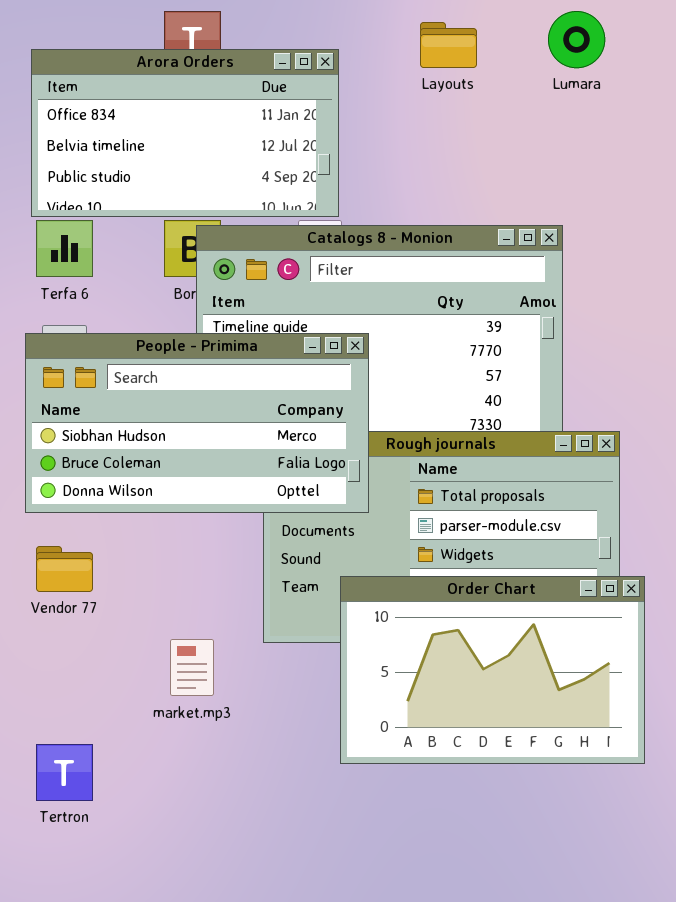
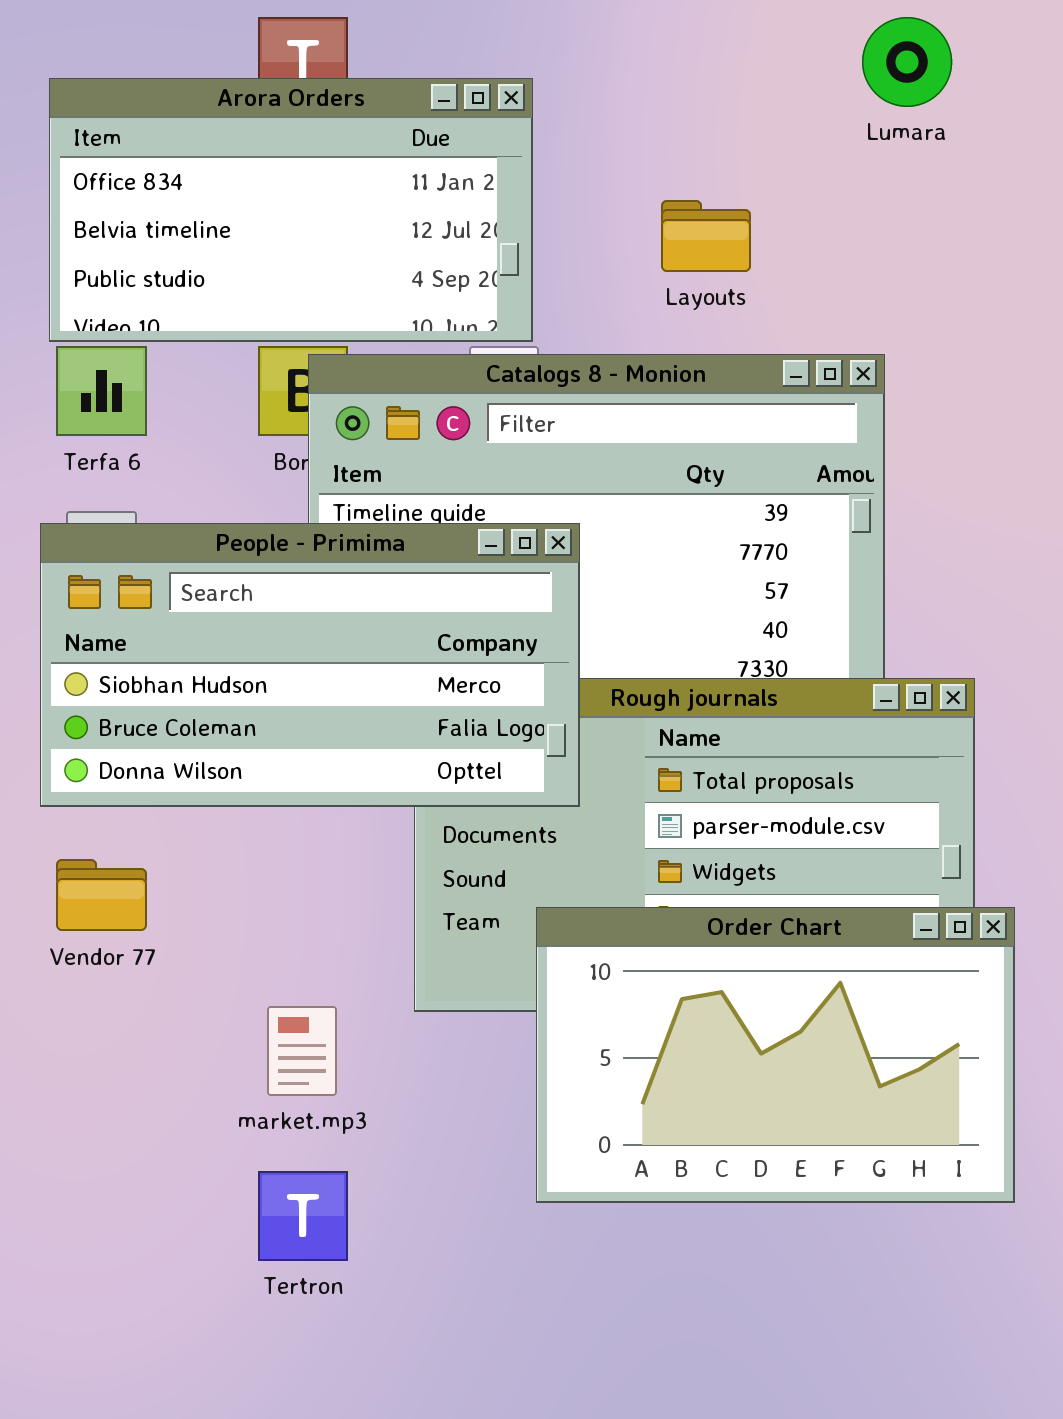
Layouts: [420,22,477,68] -> [661,200,751,272], moved
Tertron: [36,744,93,801] -> [258,1171,348,1261], moved

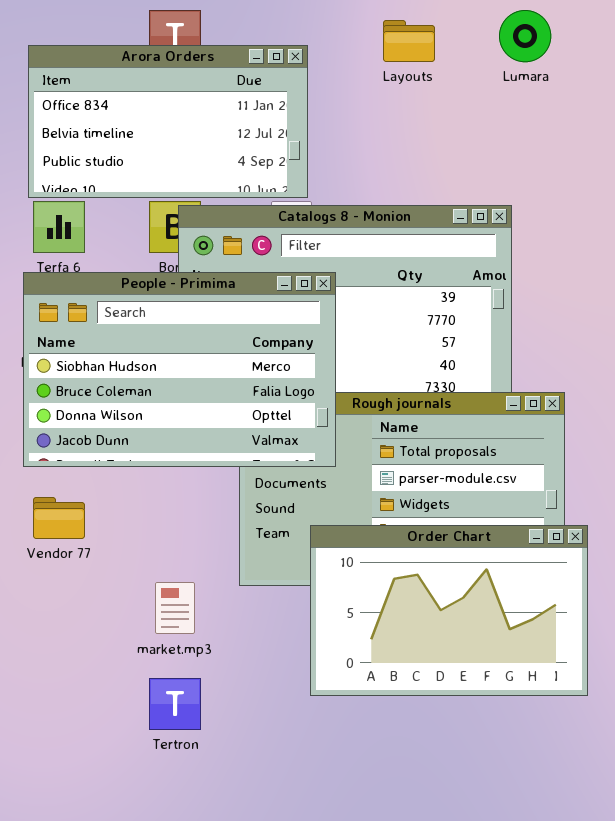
Layouts: [661,200,751,272] -> [383,20,435,62], moved
People - Primima: [40,523,580,807] -> [23,272,336,467], resized

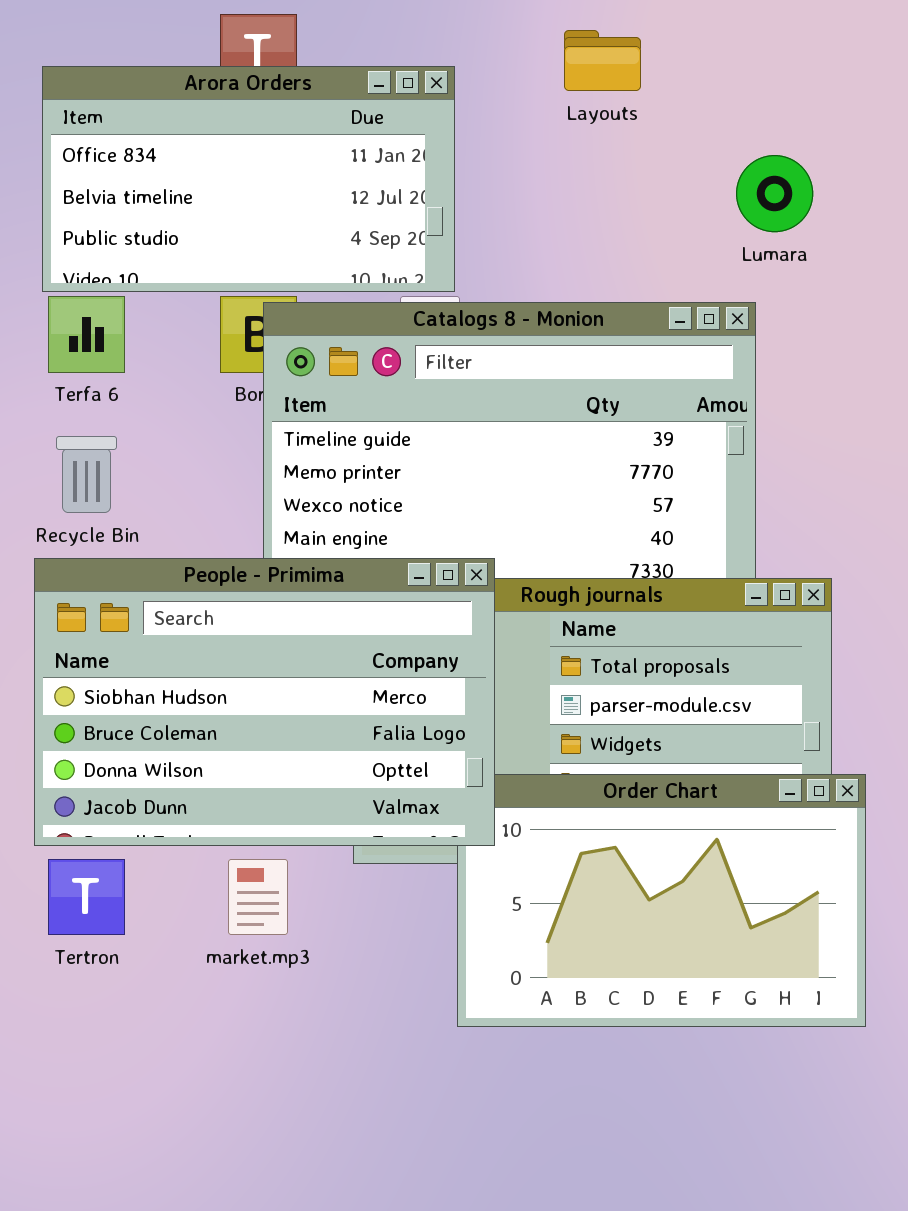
Lumara: [499,10,551,62] -> [736,155,813,232], moved
People - Primima: [23,272,336,467] -> [34,558,495,846], moved
Tertron: [149,678,201,730] -> [48,859,125,935], moved

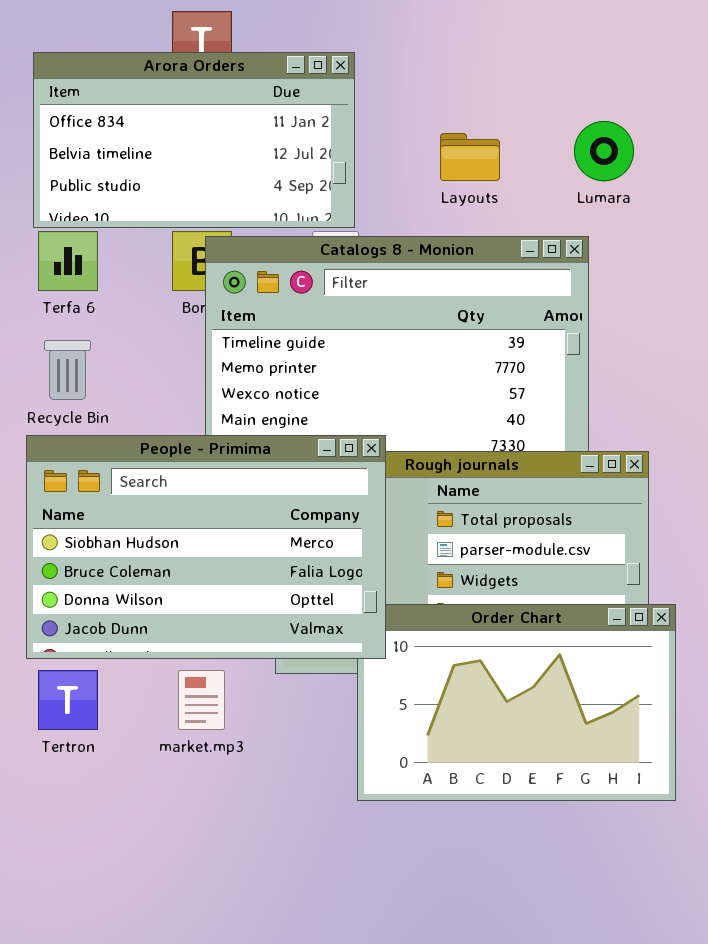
Layouts: [564,30,641,91] -> [440,133,500,181], moved

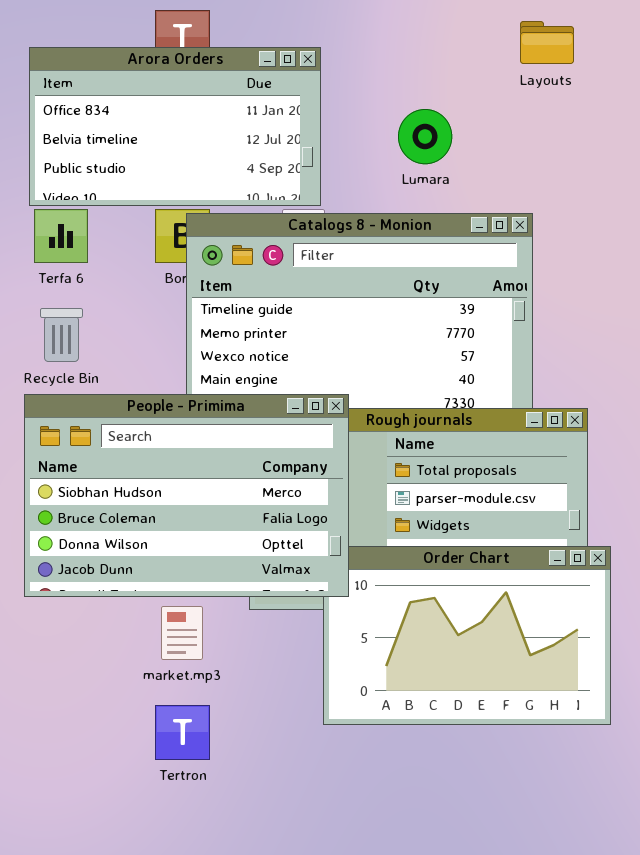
Lumara: [574,121,634,181] -> [398,109,452,164], moved
Layouts: [440,133,500,181] -> [520,21,574,64], moved
Tertron: [38,670,98,730] -> [155,705,210,760], moved

